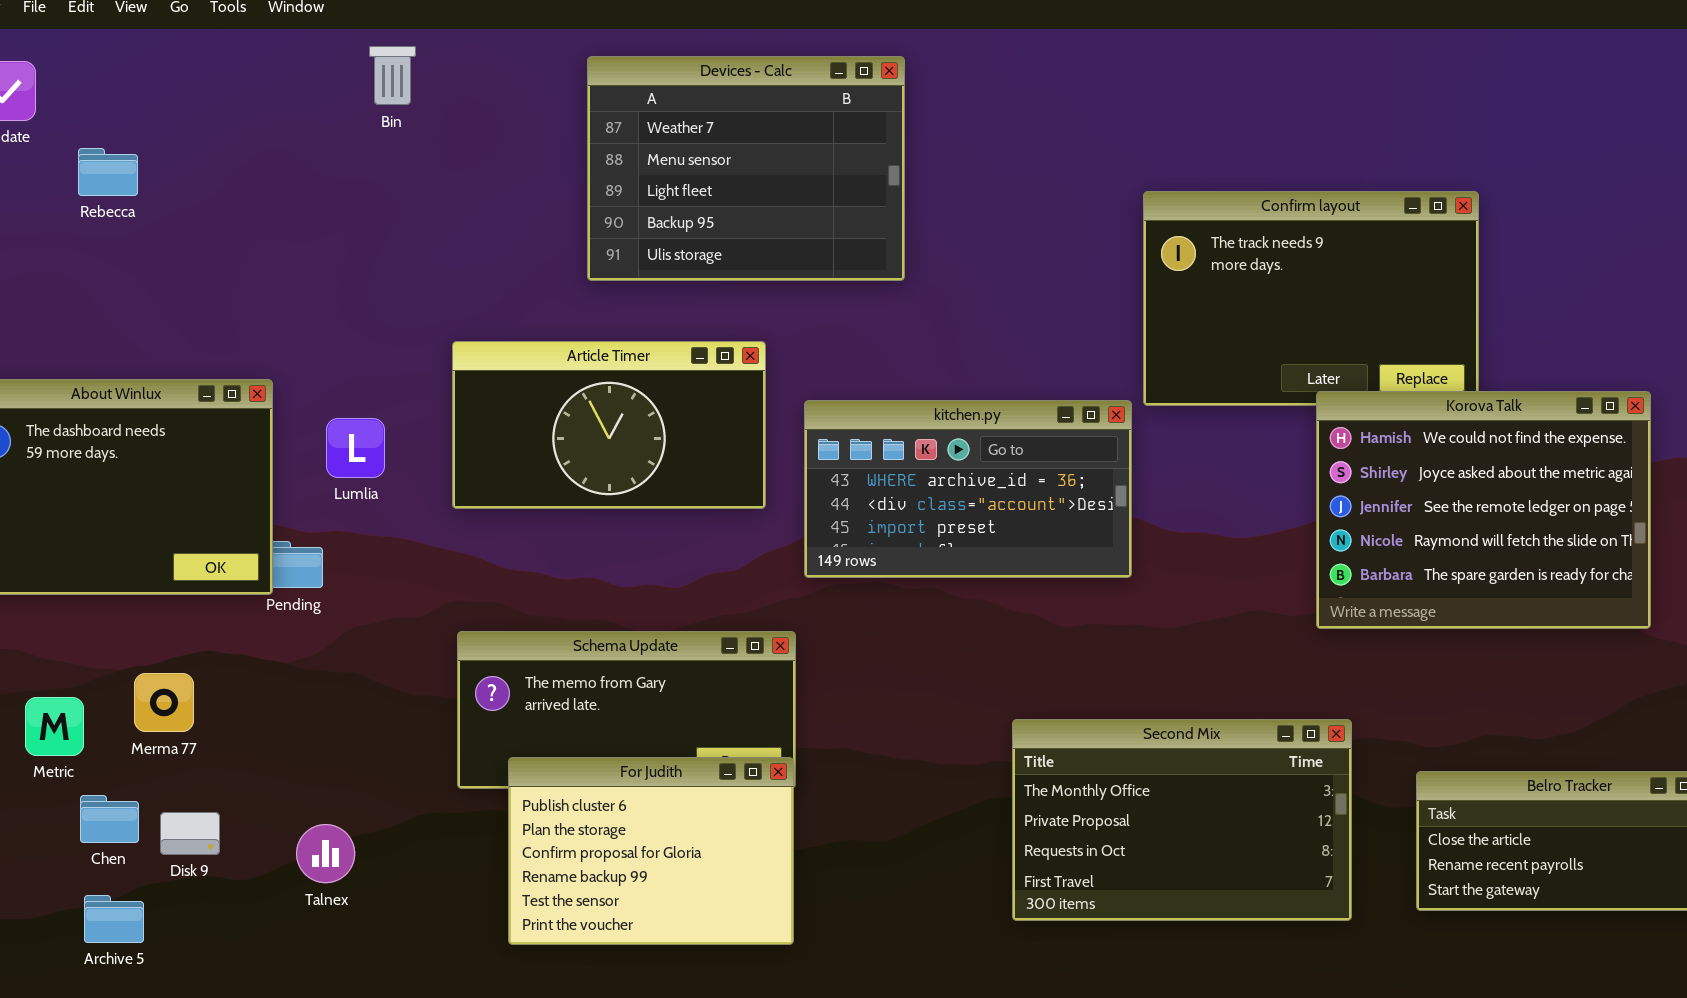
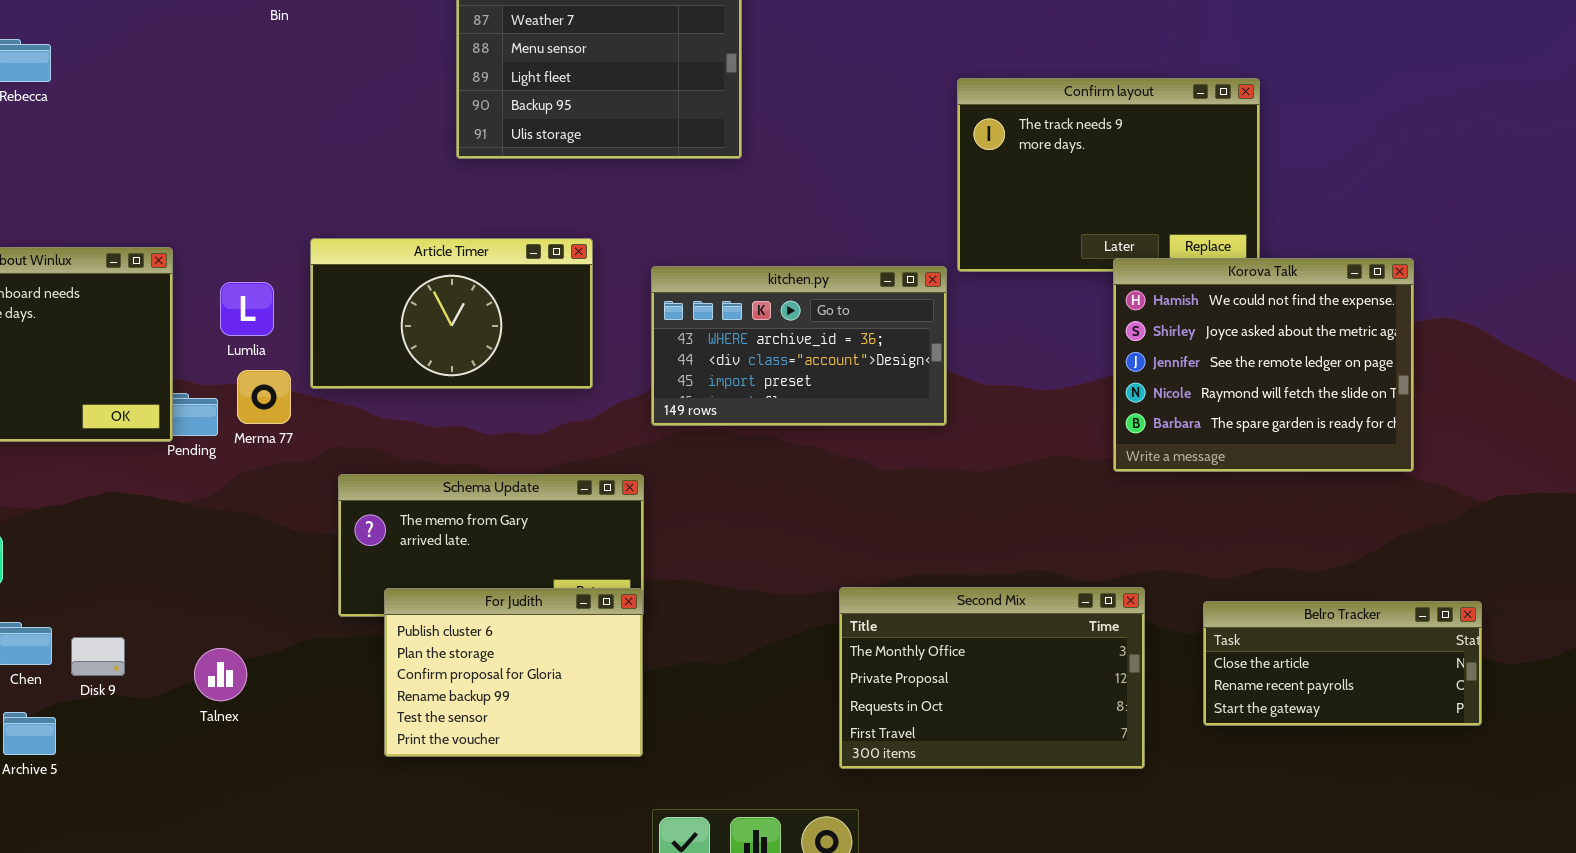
Article Timer: [452,341,766,509] -> [310,238,593,389], moved
Merma 77: [134,673,194,732] -> [237,370,291,424], moved
Second Mix: [1012,719,1352,921] -> [839,587,1145,769], moved

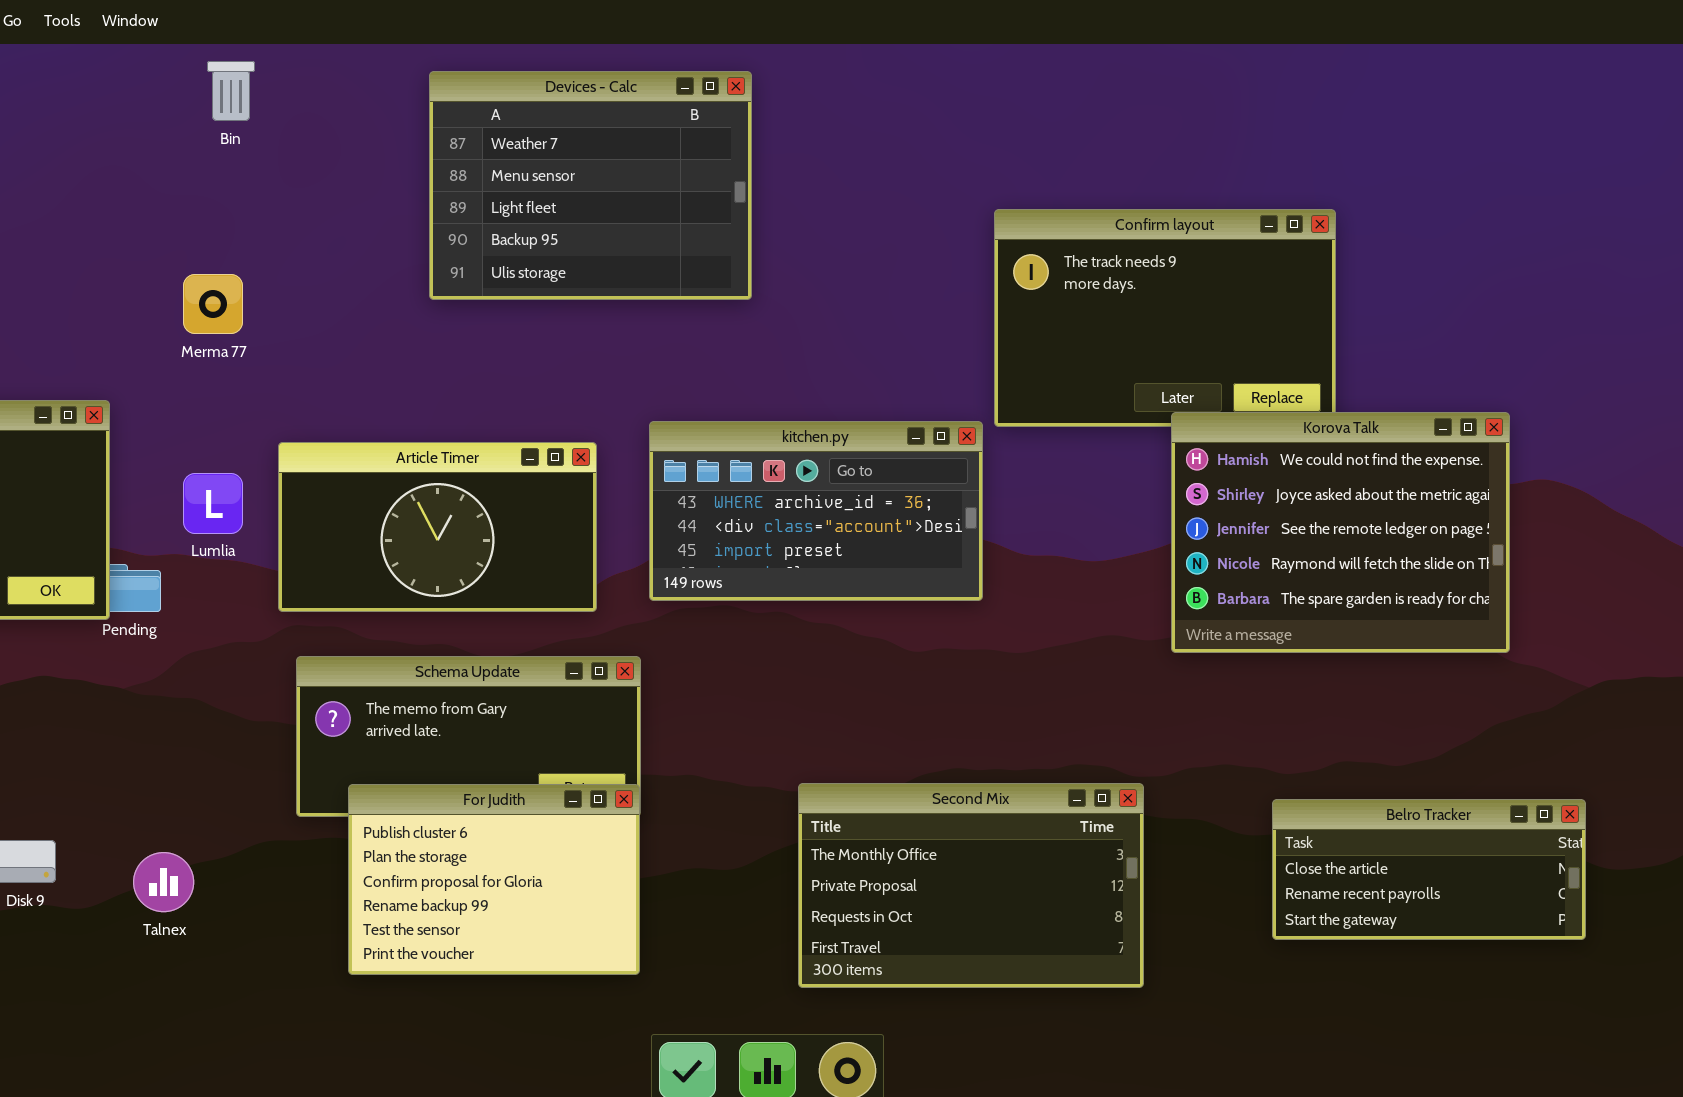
Article Timer: [310,238,593,389] -> [278,442,597,612], moved
Lumlia: [220,282,274,336] -> [183,473,243,534], moved
Merma 77: [237,370,291,424] -> [183,274,243,334], moved
Second Mix: [839,587,1145,769] -> [798,783,1144,988], moved

